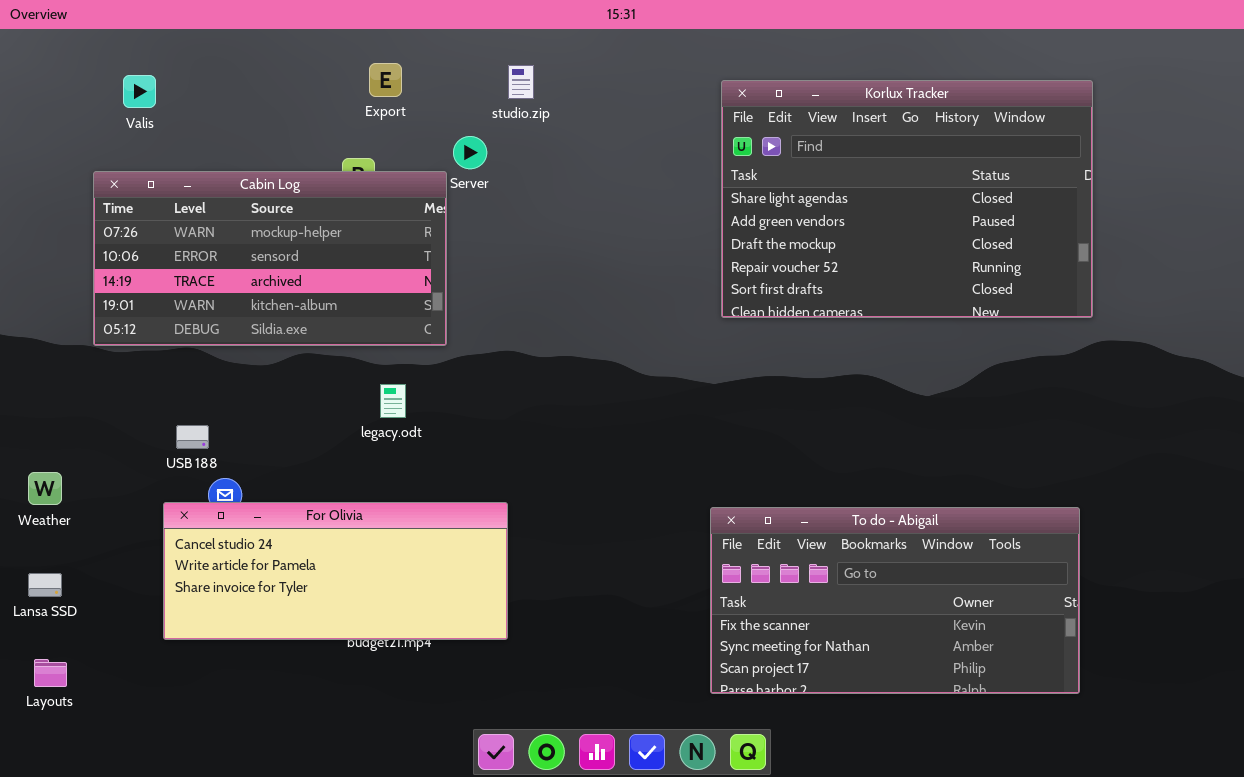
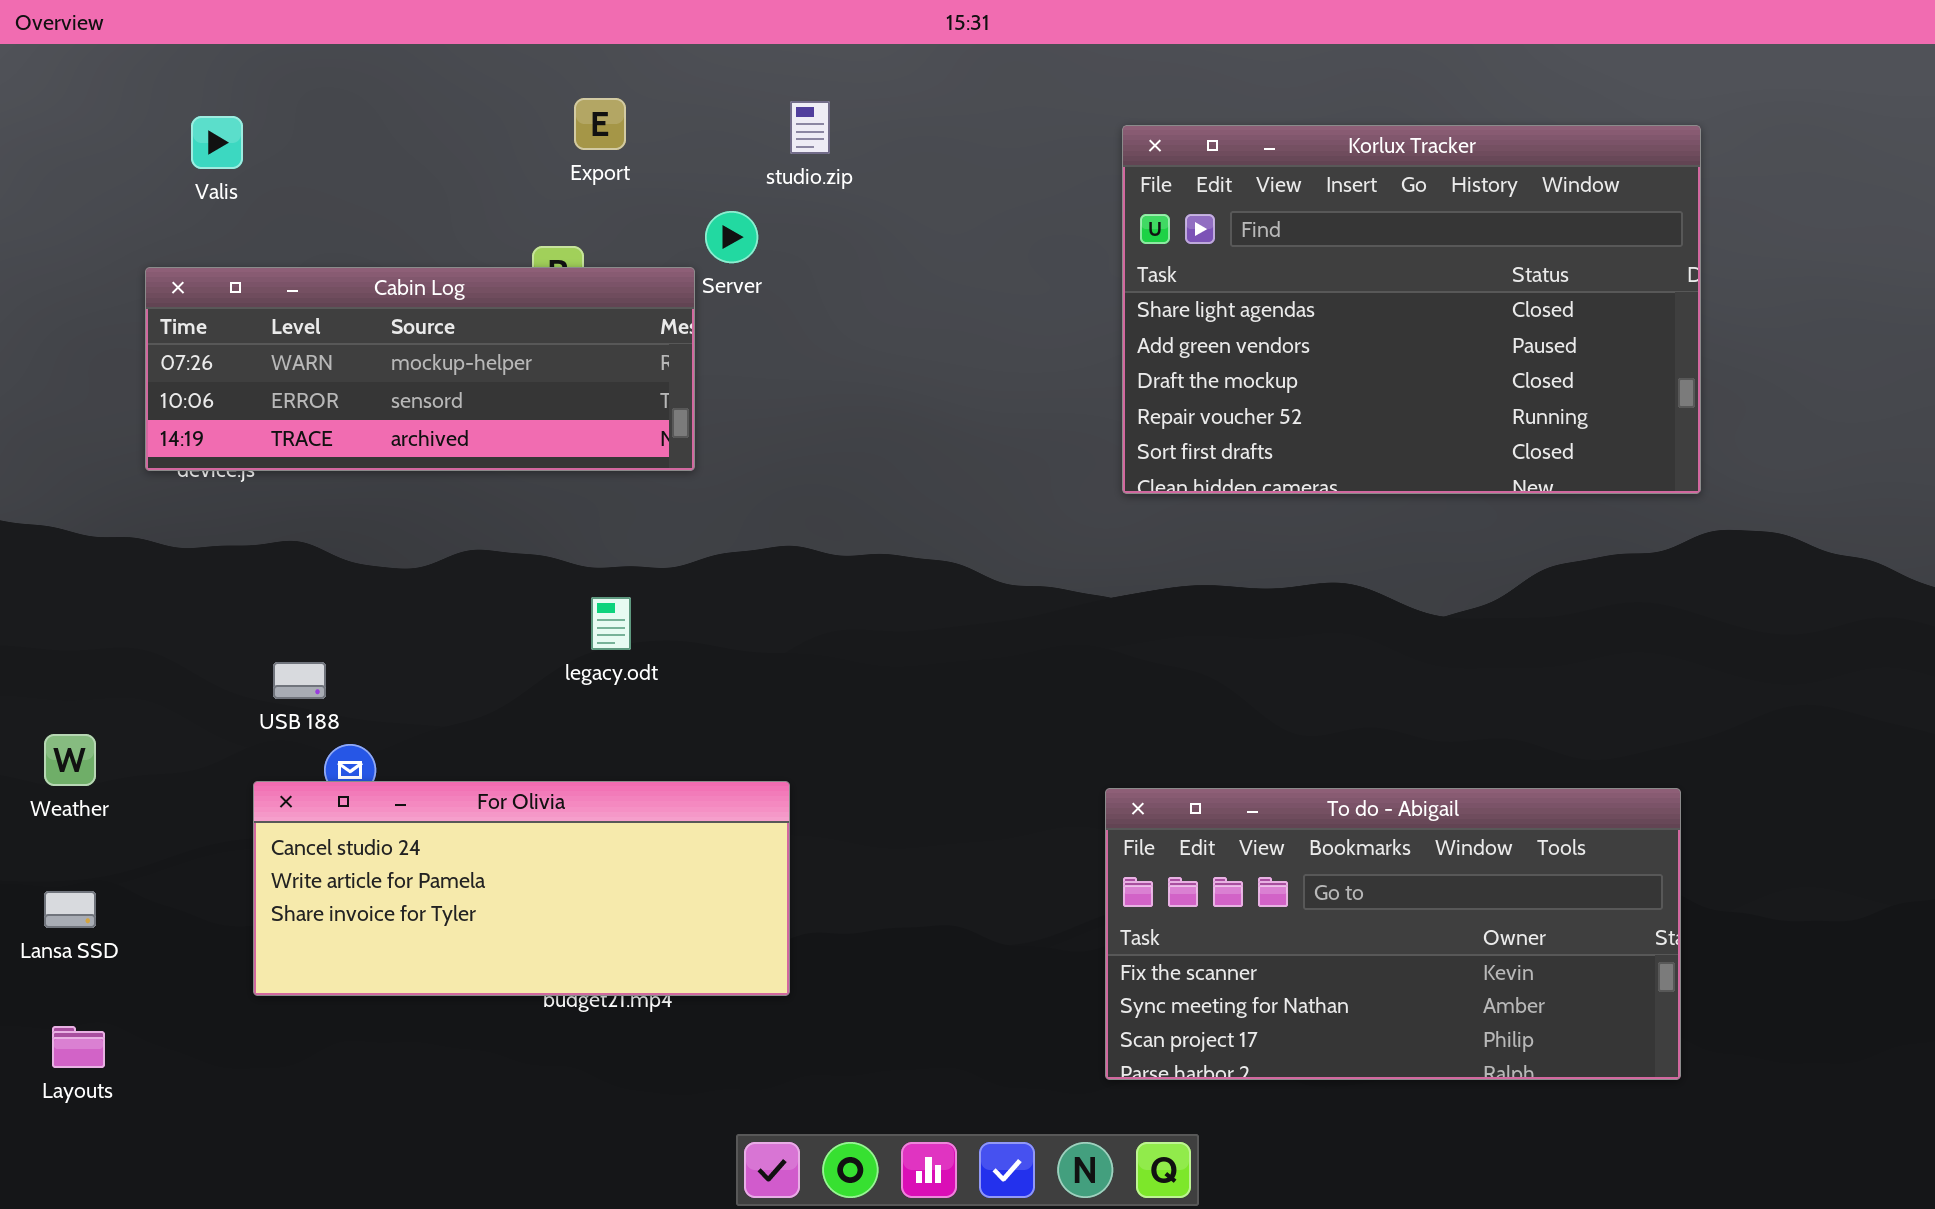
Cabin Log: [93,171,447,346] -> [145,267,695,471], resized

